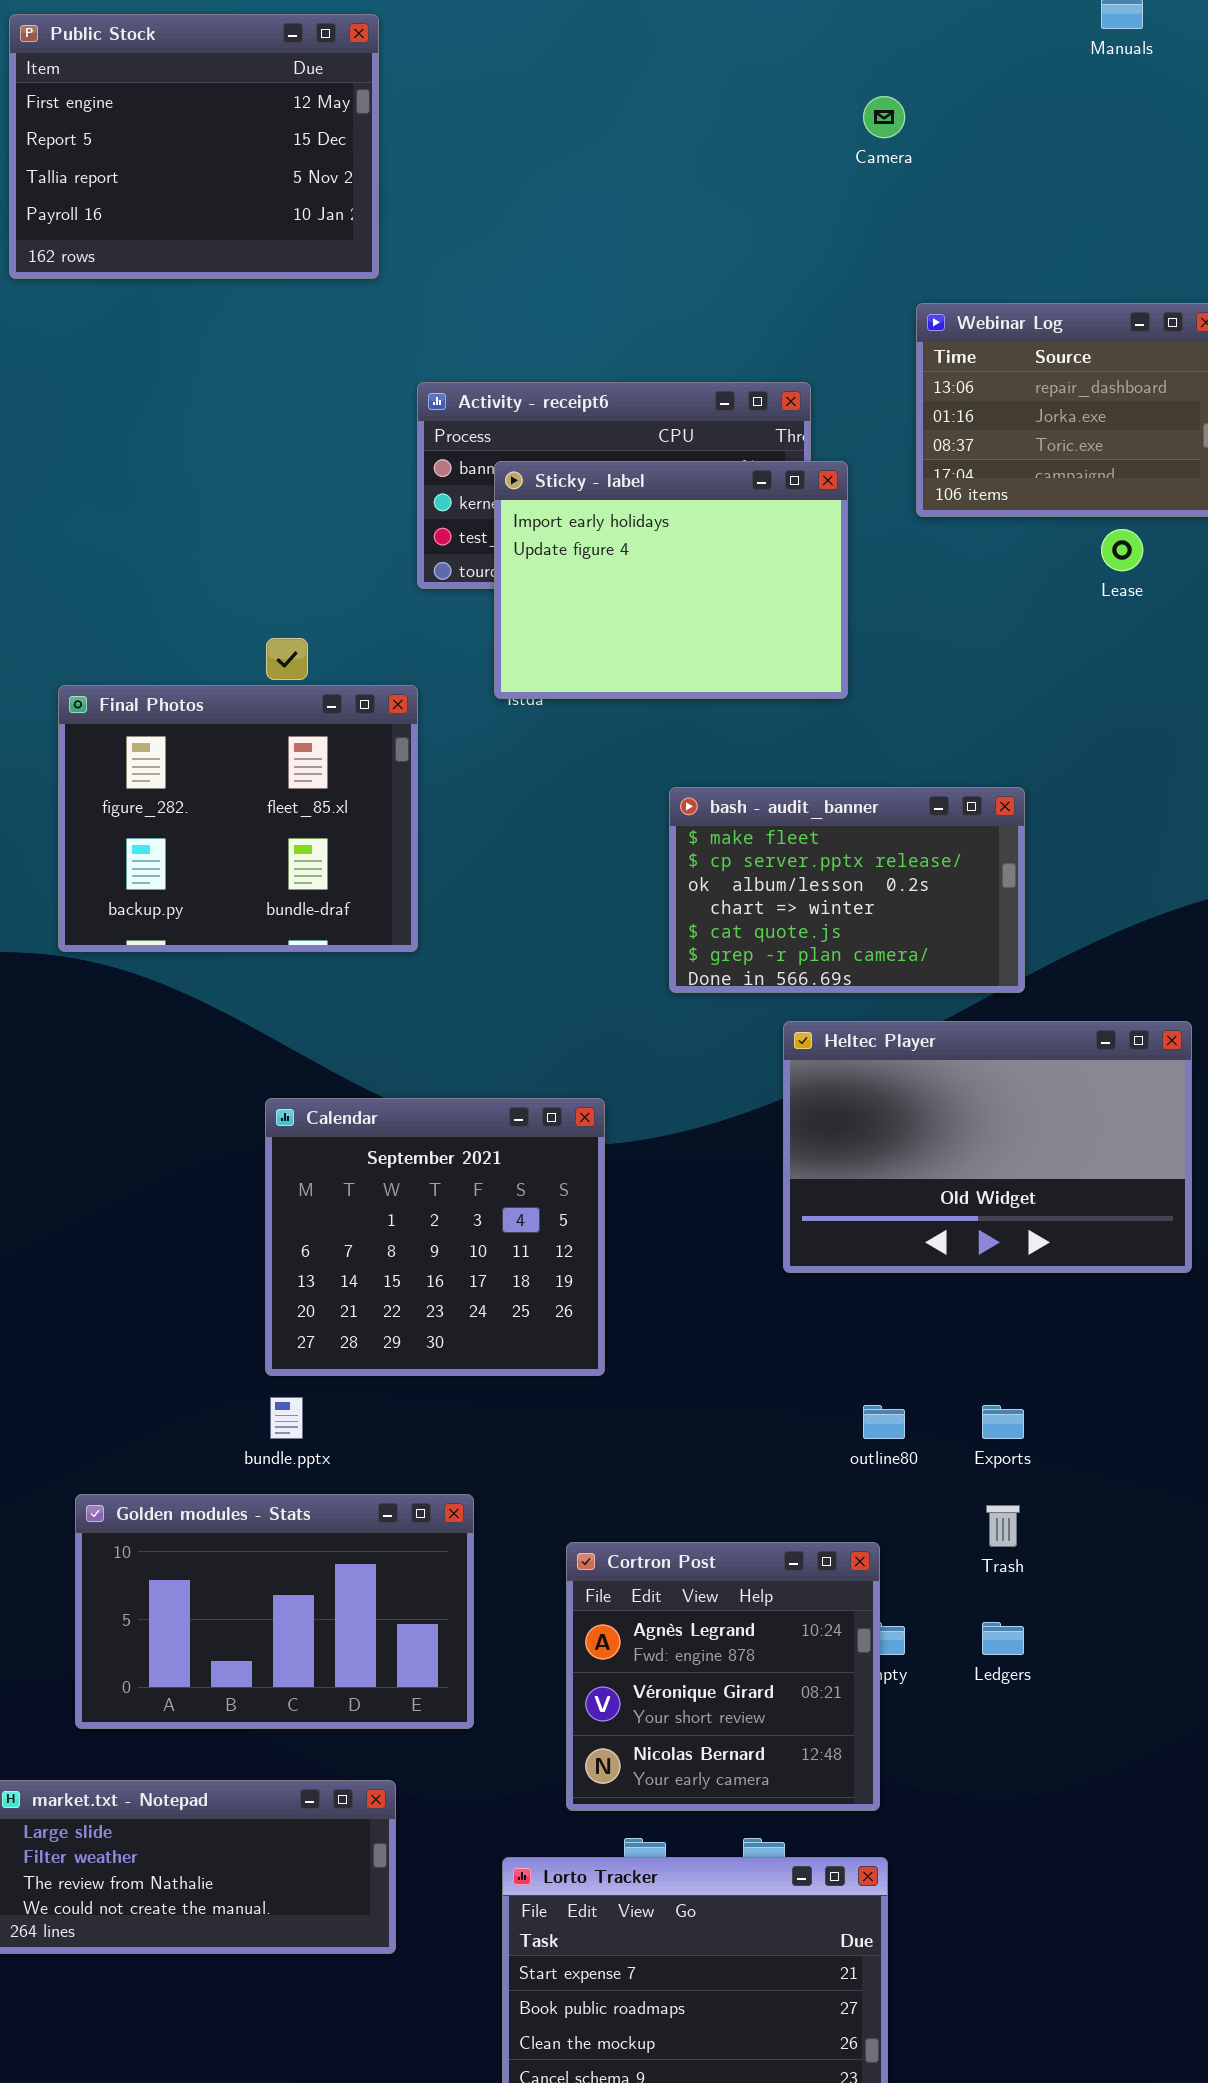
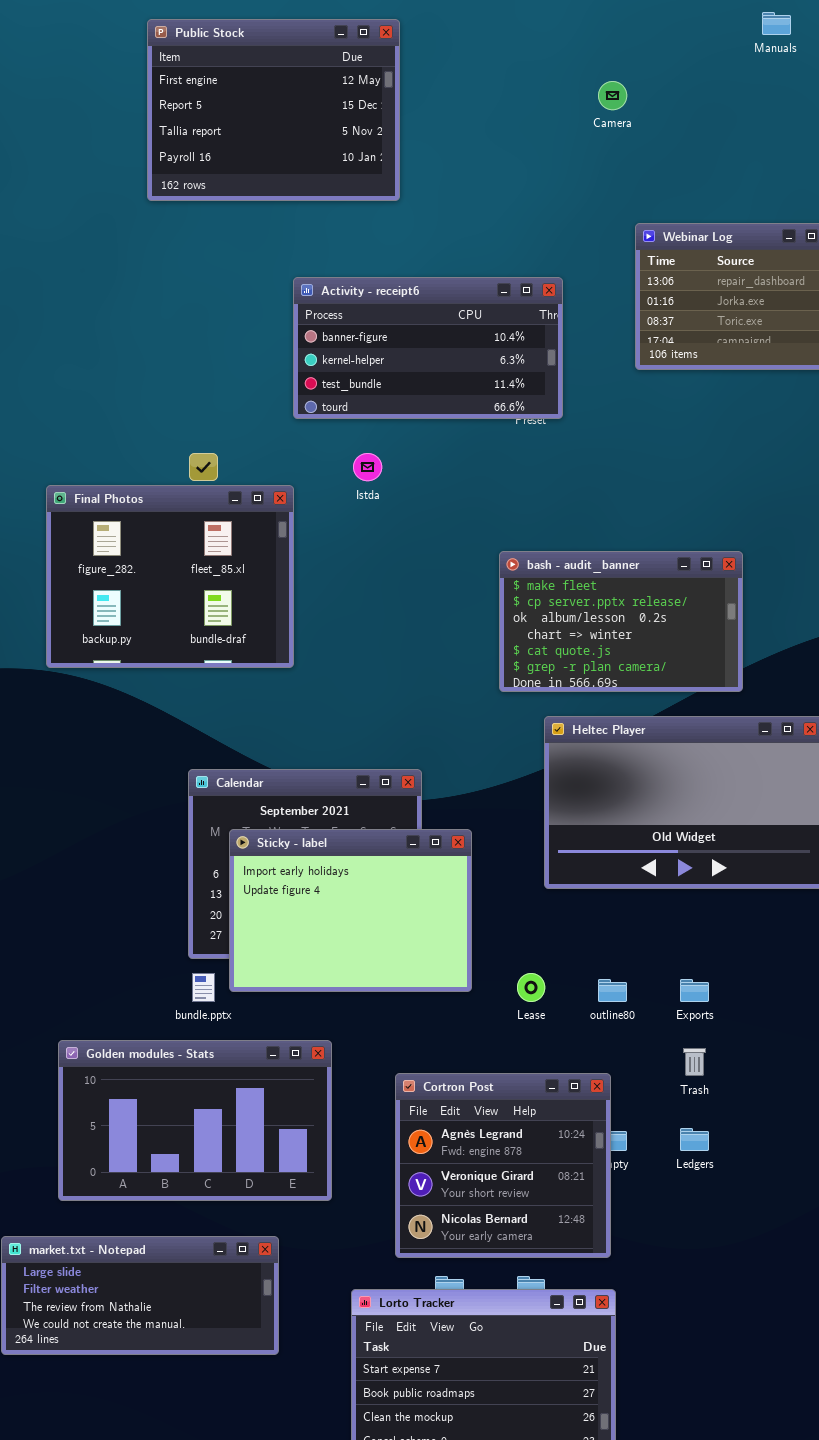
Public Stock: [9,14,379,279] -> [147,19,400,201], moved
Sticky - label: [494,461,848,699] -> [229,829,472,992], moved
Lease: [1101,529,1143,571] -> [517,973,545,1002], moved
bash - audit_banner: [669,787,1025,993] -> [499,551,743,692], moved

